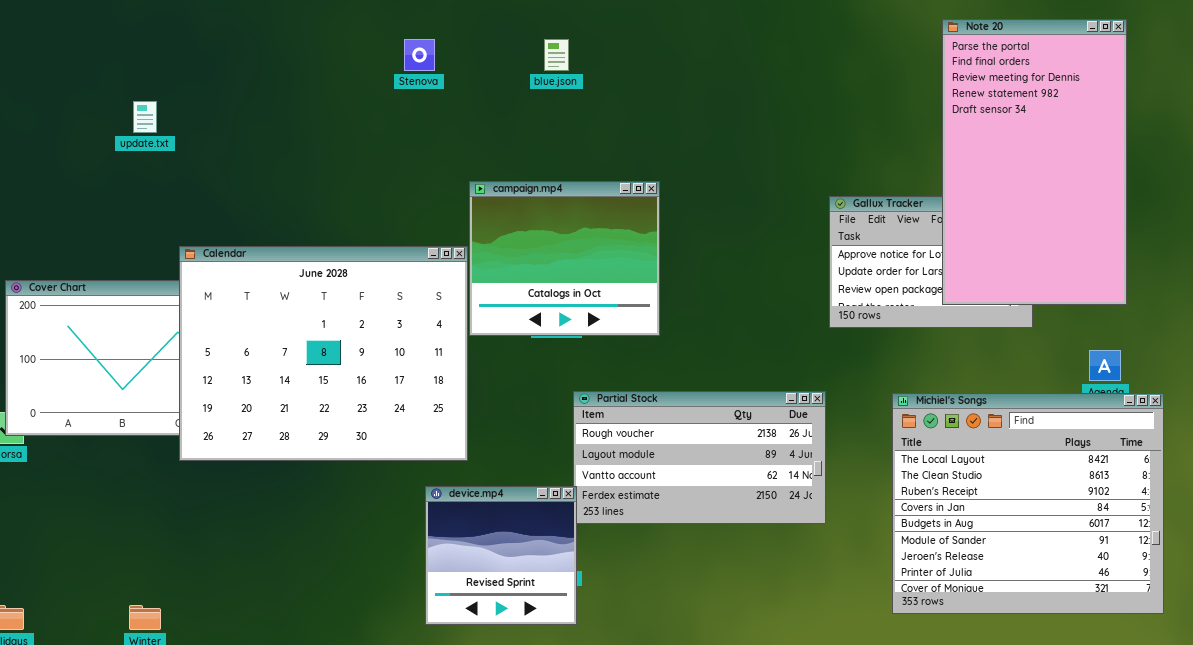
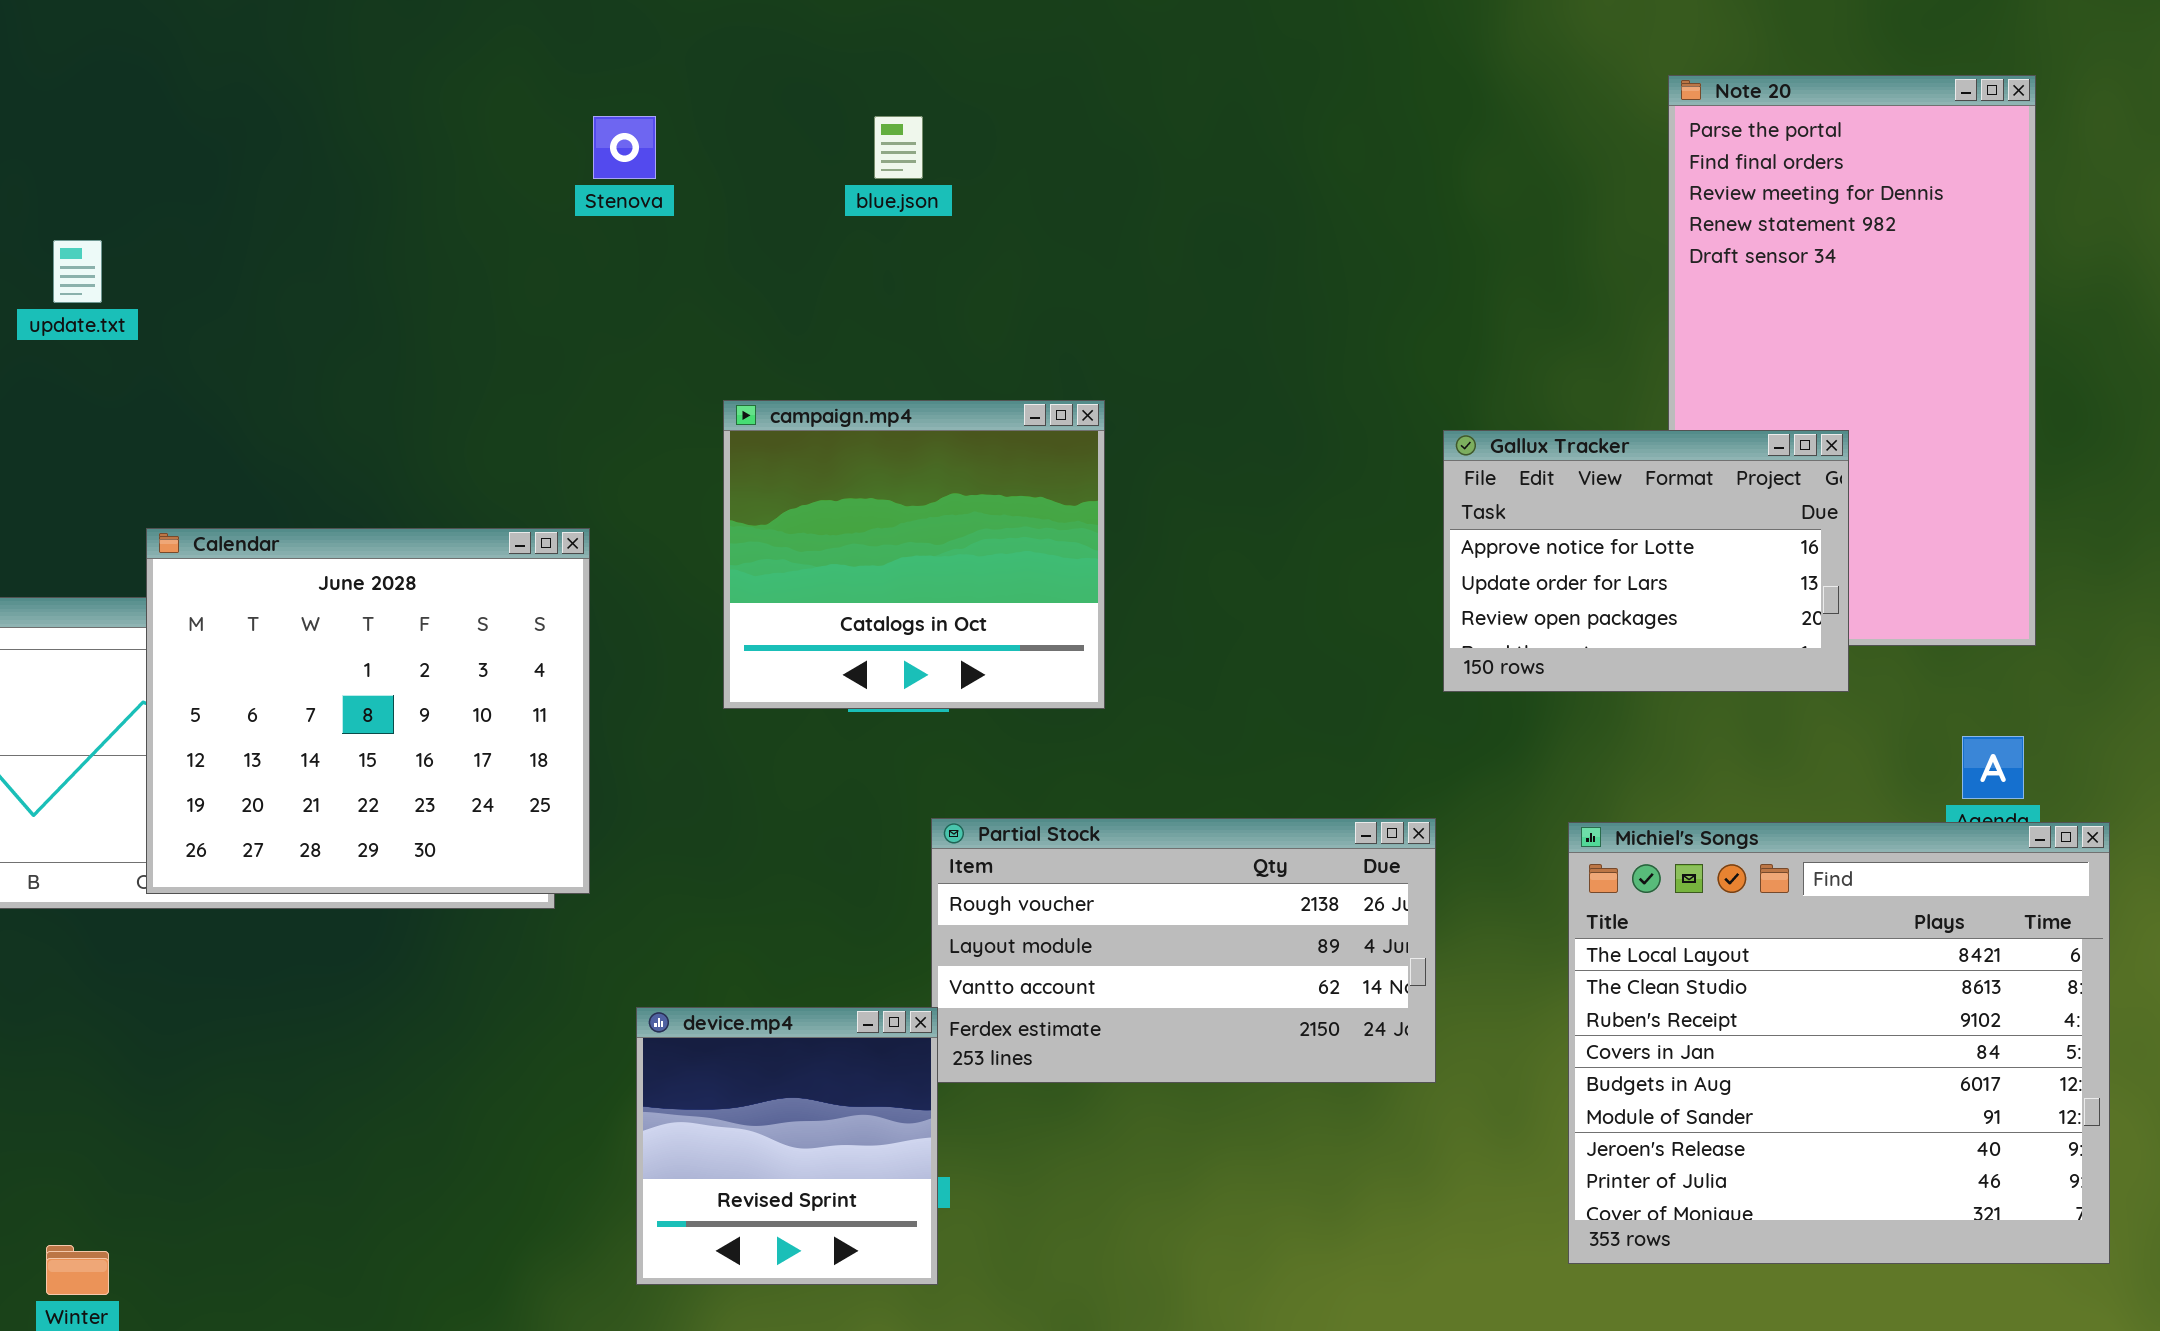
Gallux Tracker: [829,196,1033,328] -> [1443,430,1849,692], raised
Calendar: [179,246,468,461] -> [146,528,590,894], resized

